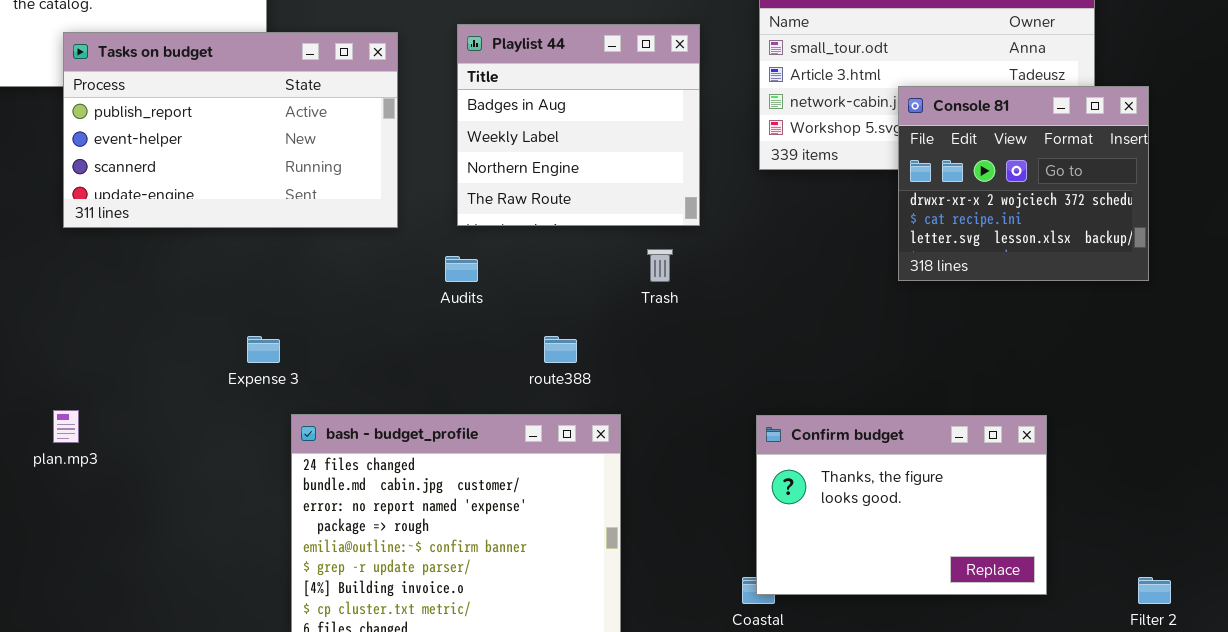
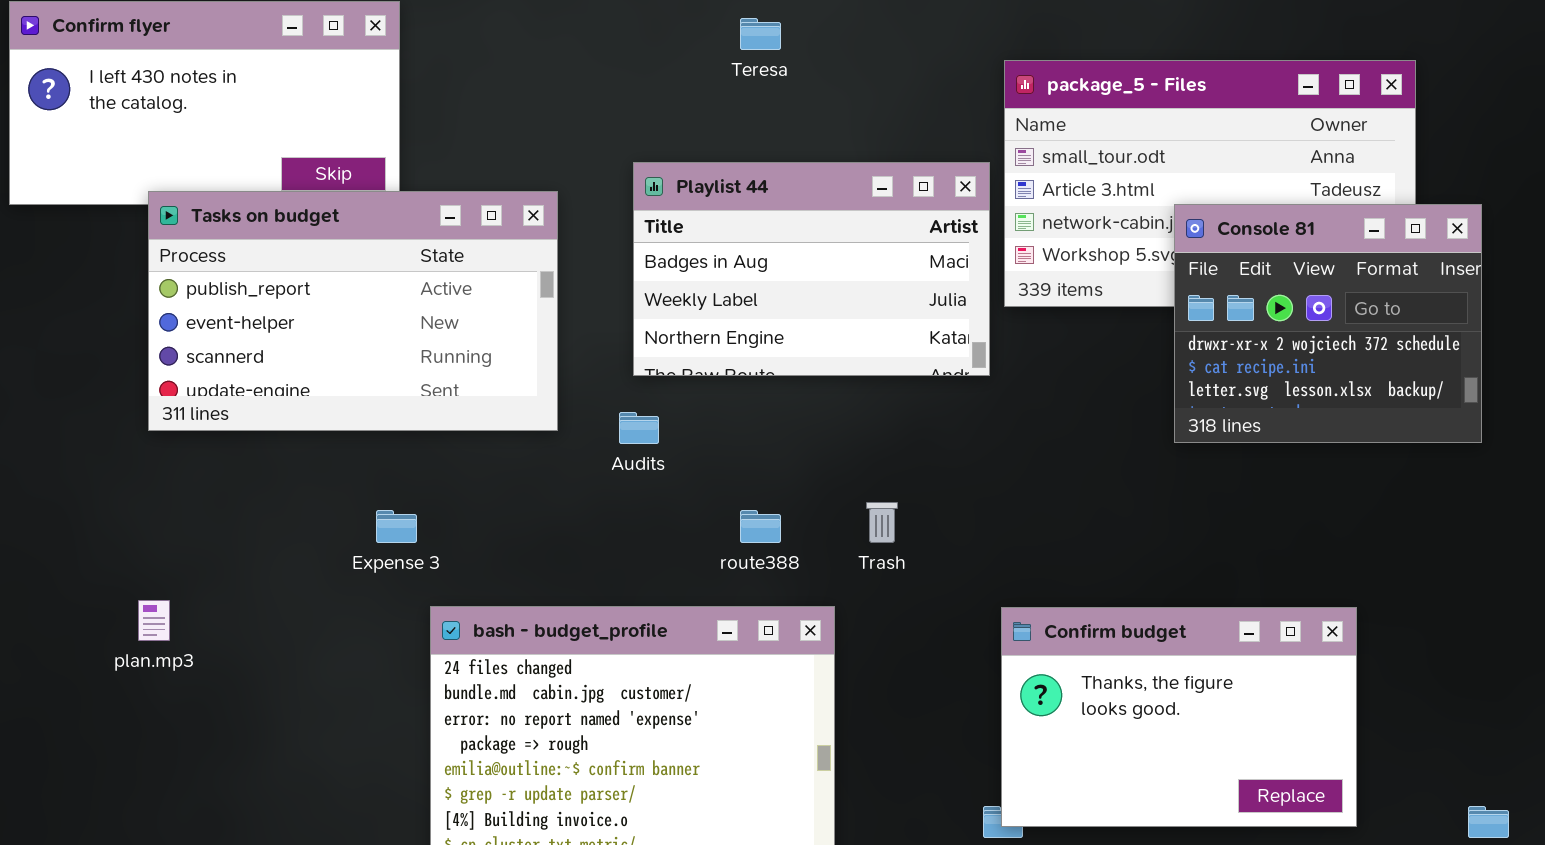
Playlist 44: [457,24,700,226] -> [633,162,990,376], resized
Tasks on budget: [63,32,398,228] -> [148,191,558,431], moved
Trash: [647,249,673,282] -> [866,502,898,543], moved

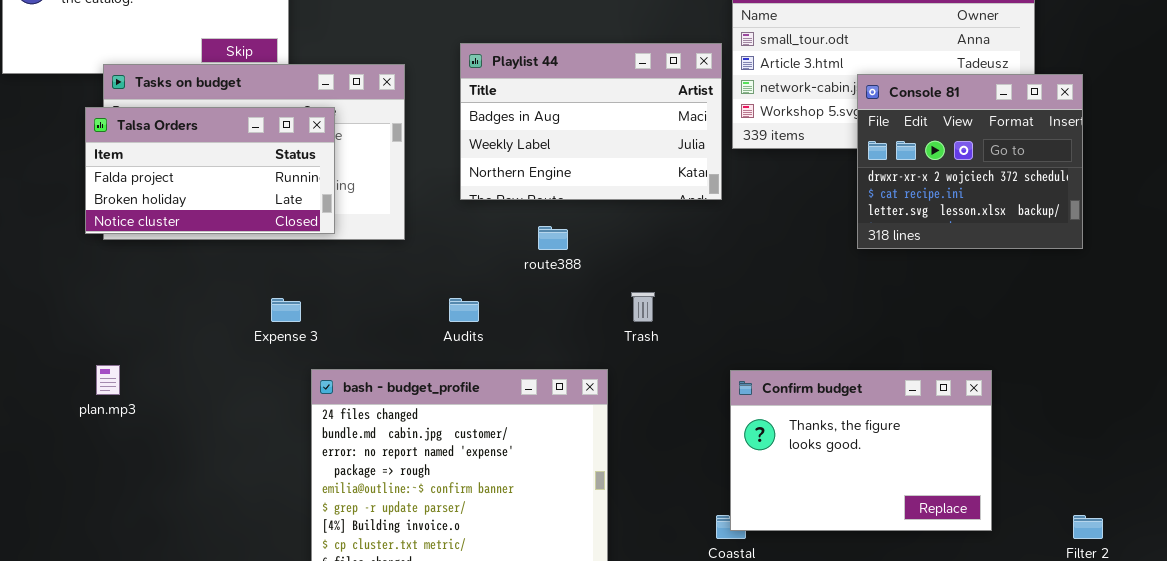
Talsa Orders: none -> [85,107,335,234], opened
Audits: [619,412,659,444] -> [449,298,479,322], moved
route388: [740,510,781,543] -> [538,226,568,250], moved

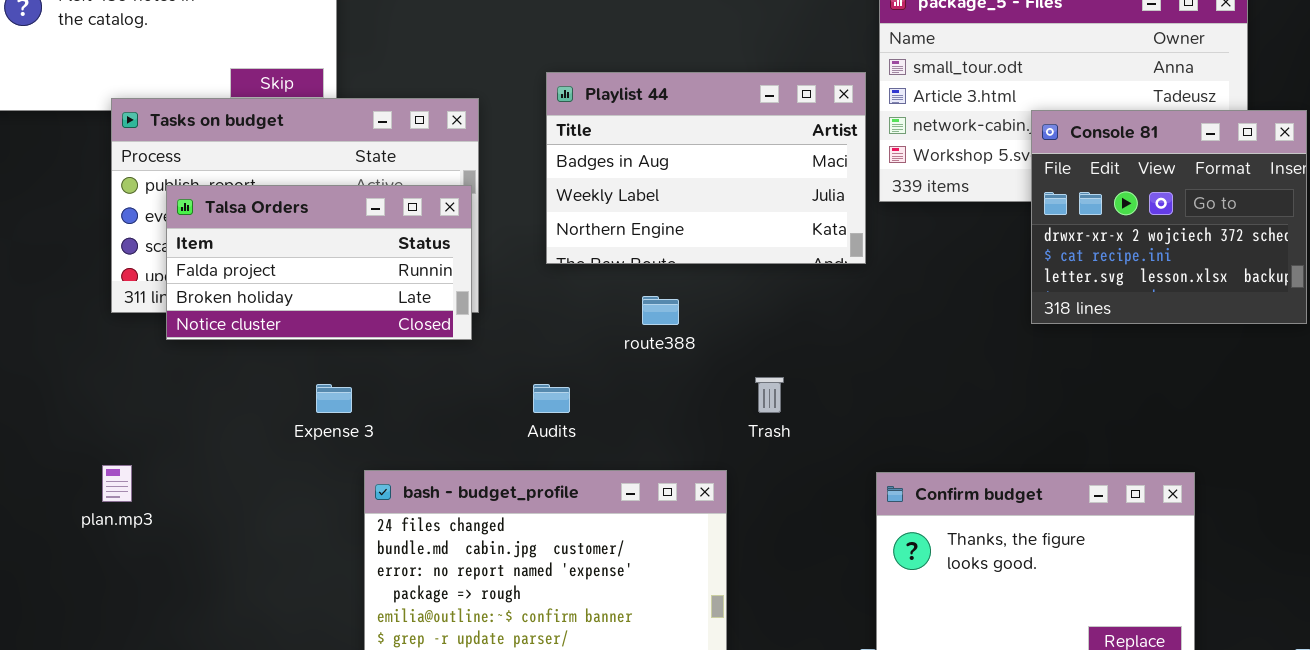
Talsa Orders: [85,107,335,234] -> [166,185,472,340], moved

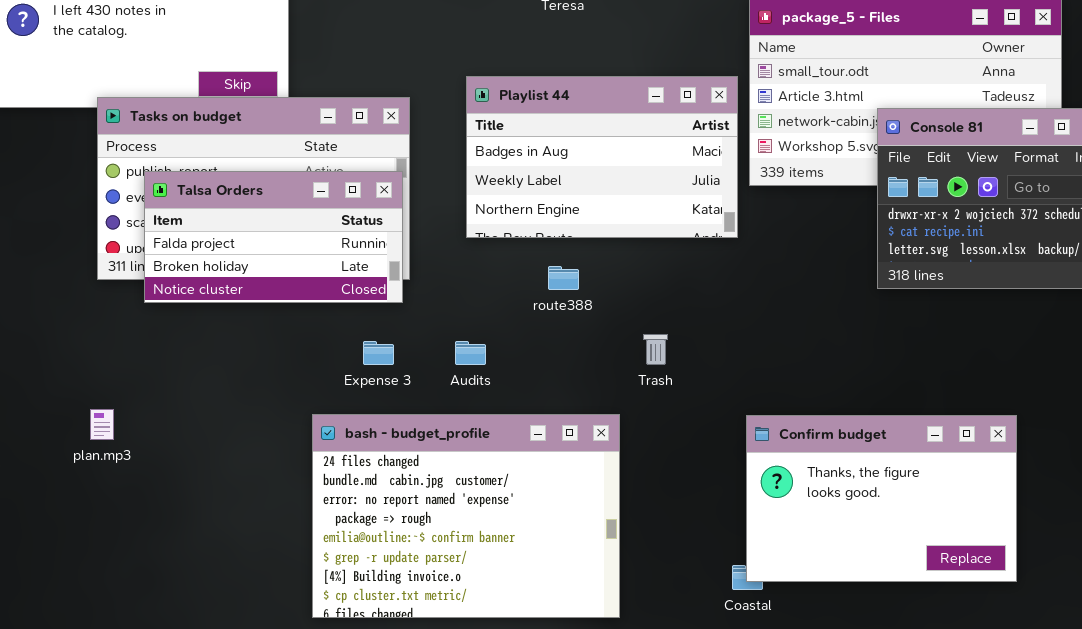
Expense 3: [316,384,352,413] -> [363,341,394,365], moved

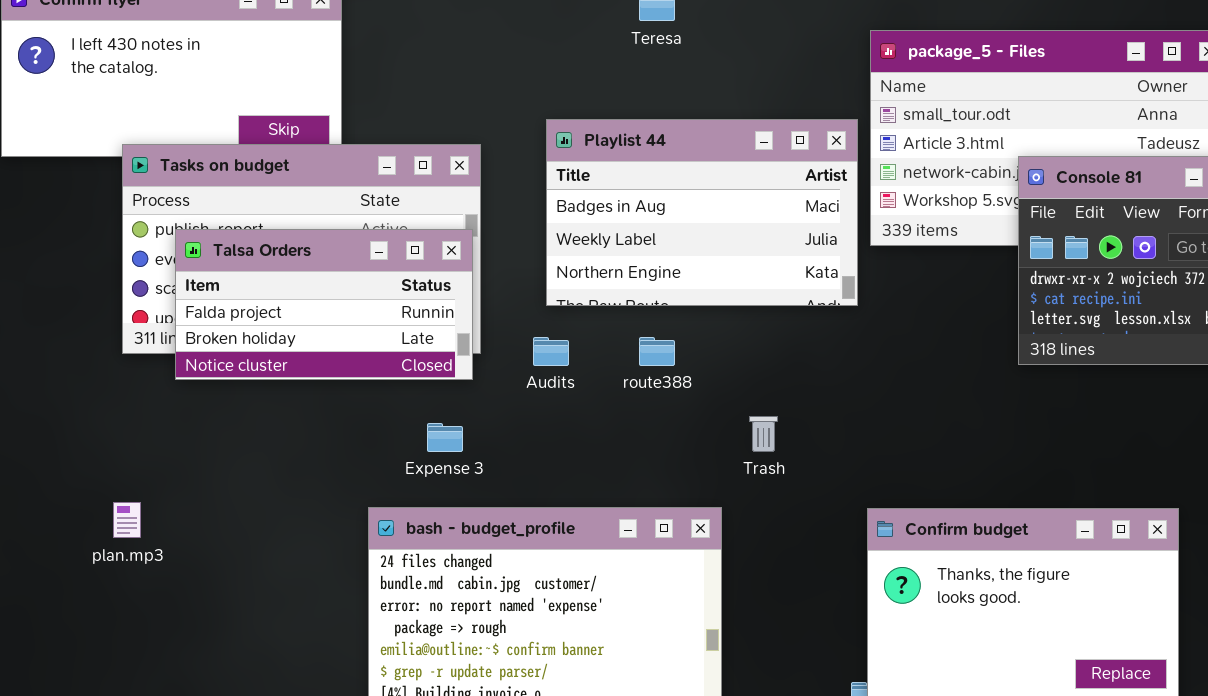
Audits: [455,341,486,365] -> [533,337,569,366], moved

